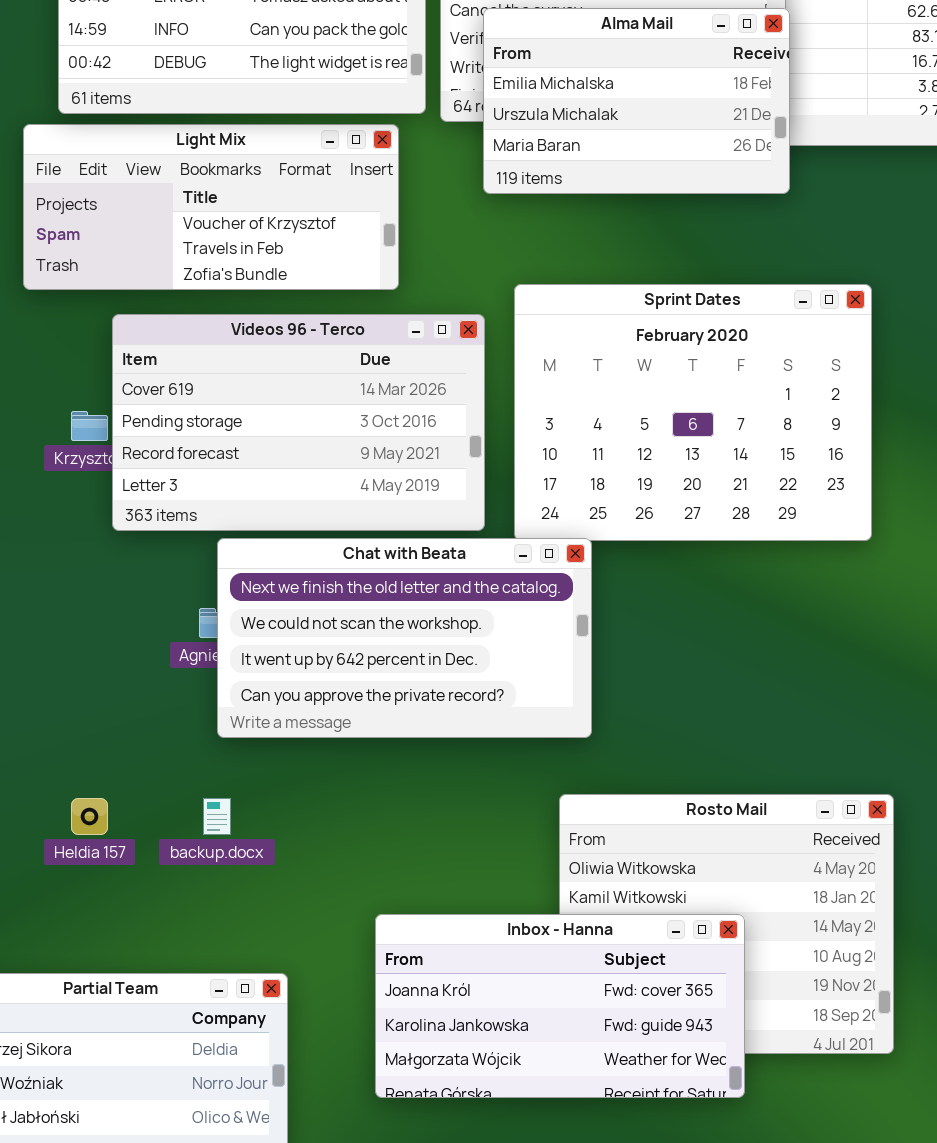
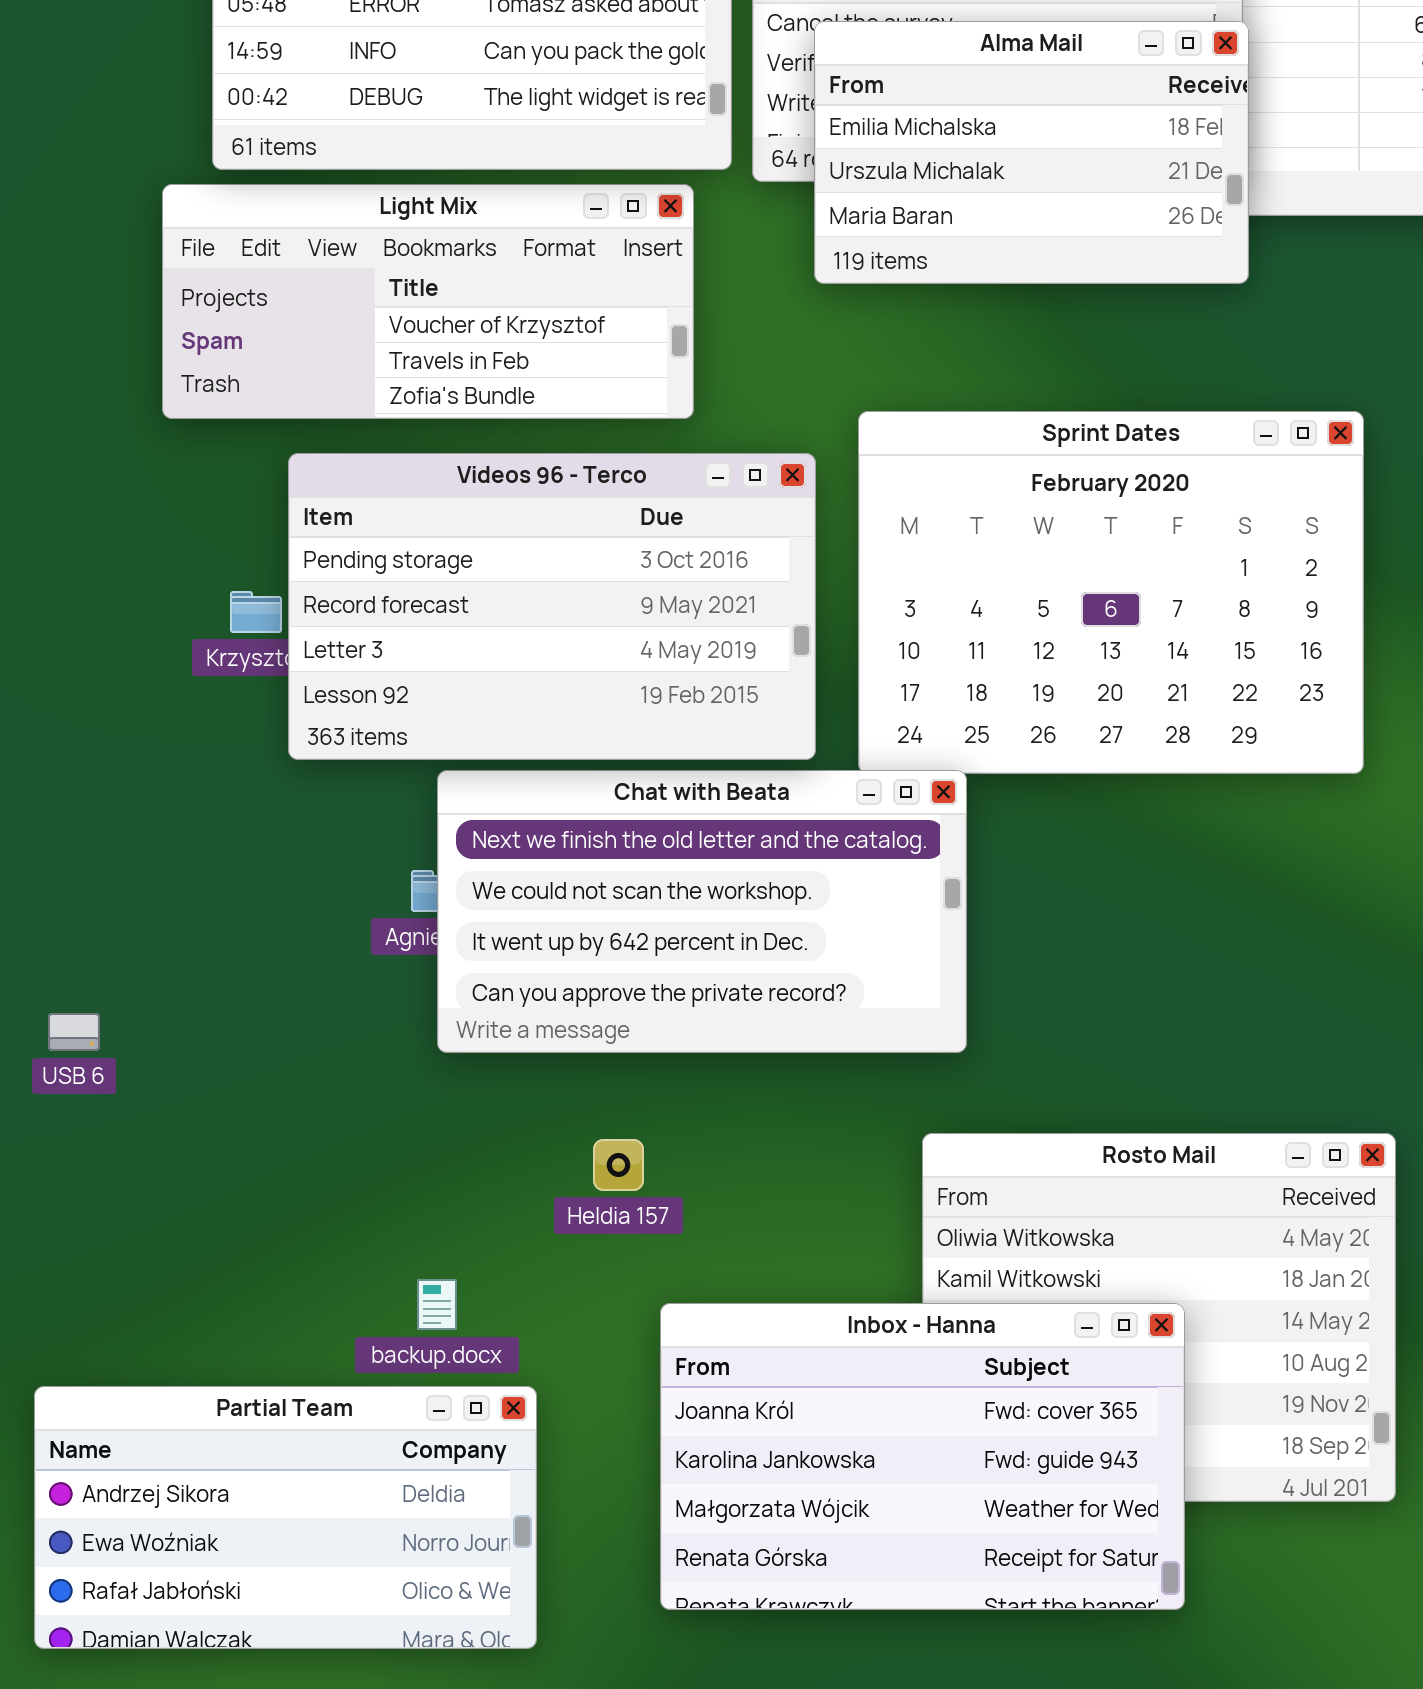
Videos 96 - Terco: [112,314,485,531] -> [288,453,816,760], scrolled down 1 row
Heldia 157: [71,798,108,835] -> [593,1139,644,1191], moved
backup.docx: [203,798,231,835] -> [417,1279,457,1330], moved
Inbox - Hanna: [375,914,745,1098] -> [660,1303,1185,1610], resized

